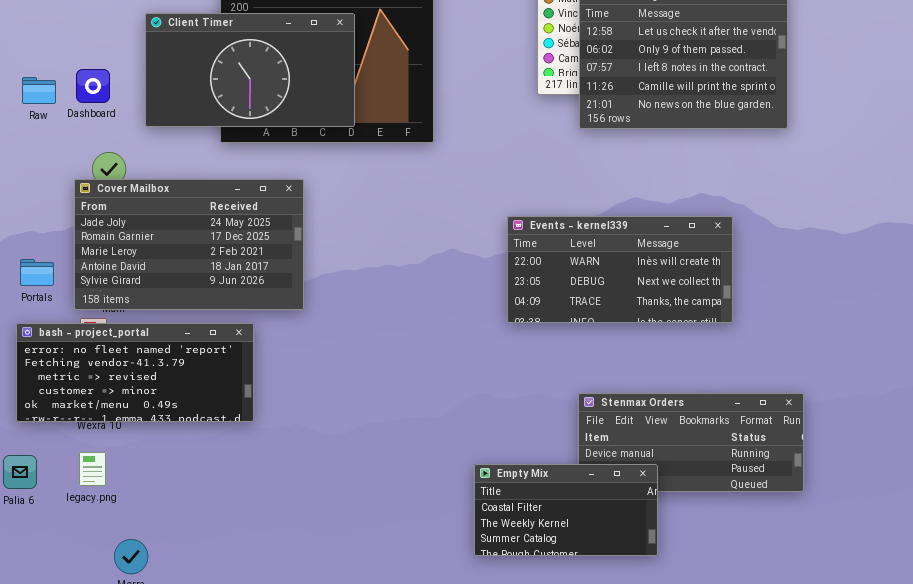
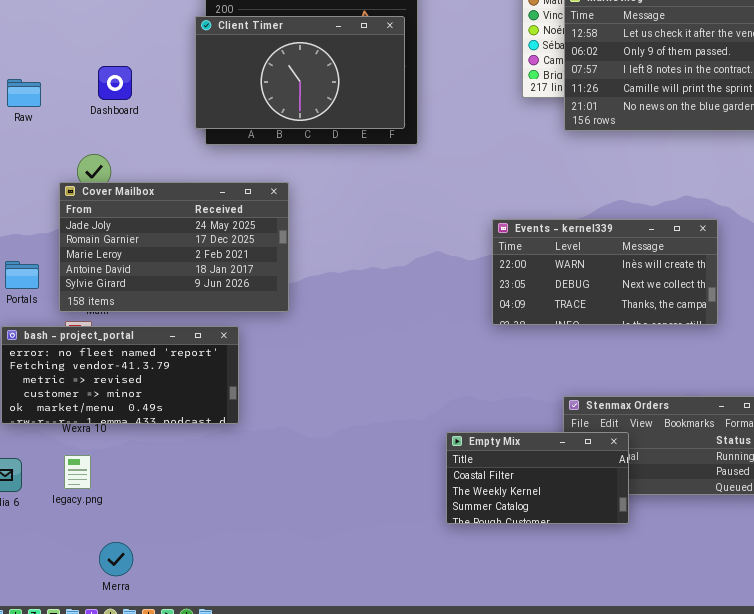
Client Timer: [145,13,355,127] -> [195,16,405,129], moved
Dashboard: [76,69,110,103] -> [98,66,132,100], moved
Empty Mix: [474,464,658,556] -> [446,432,629,524], moved

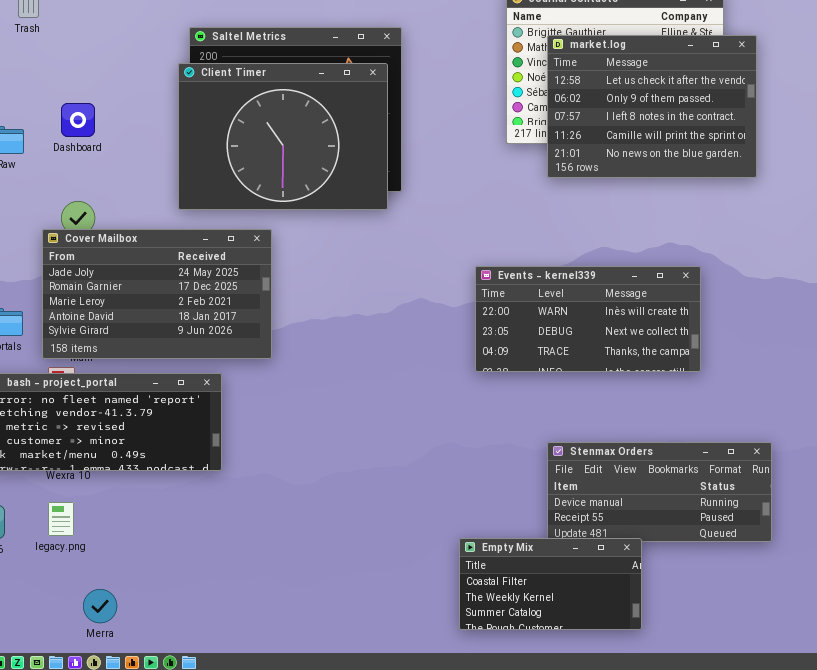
Client Timer: [195,16,405,129] -> [178,63,388,210], resized
Dashboard: [98,66,132,100] -> [61,103,95,137], moved
Empty Mix: [446,432,629,524] -> [459,538,642,630], moved

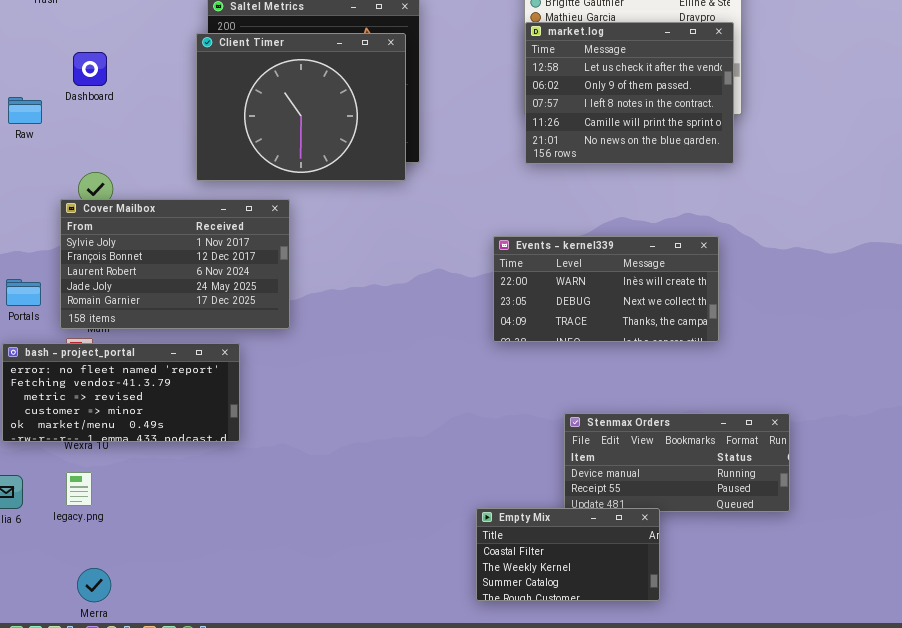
market.log: [547,35,757,178] -> [525,22,734,164], moved
Dashboard: [61,103,95,137] -> [73,52,107,86], moved
Cover Mailbox: [42,229,272,359] -> [60,199,290,329], scrolled up 3 rows
Merra: [83,589,117,623] -> [77,568,111,602], moved

